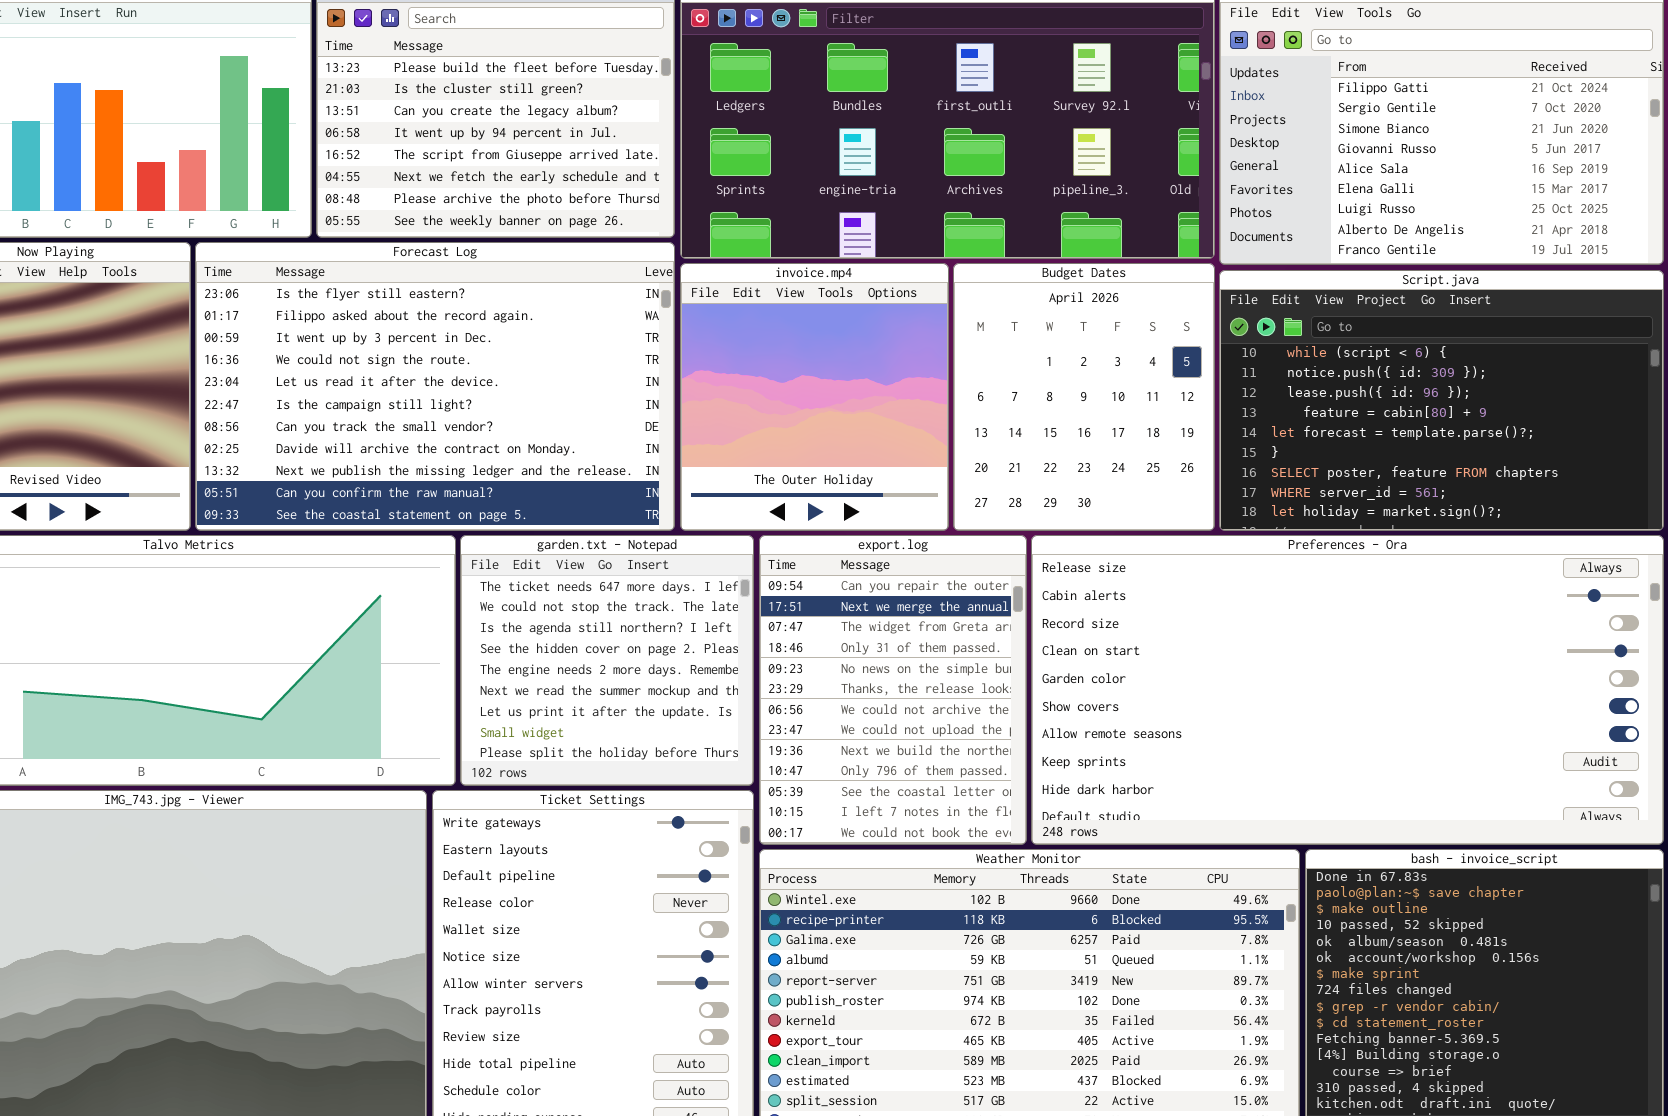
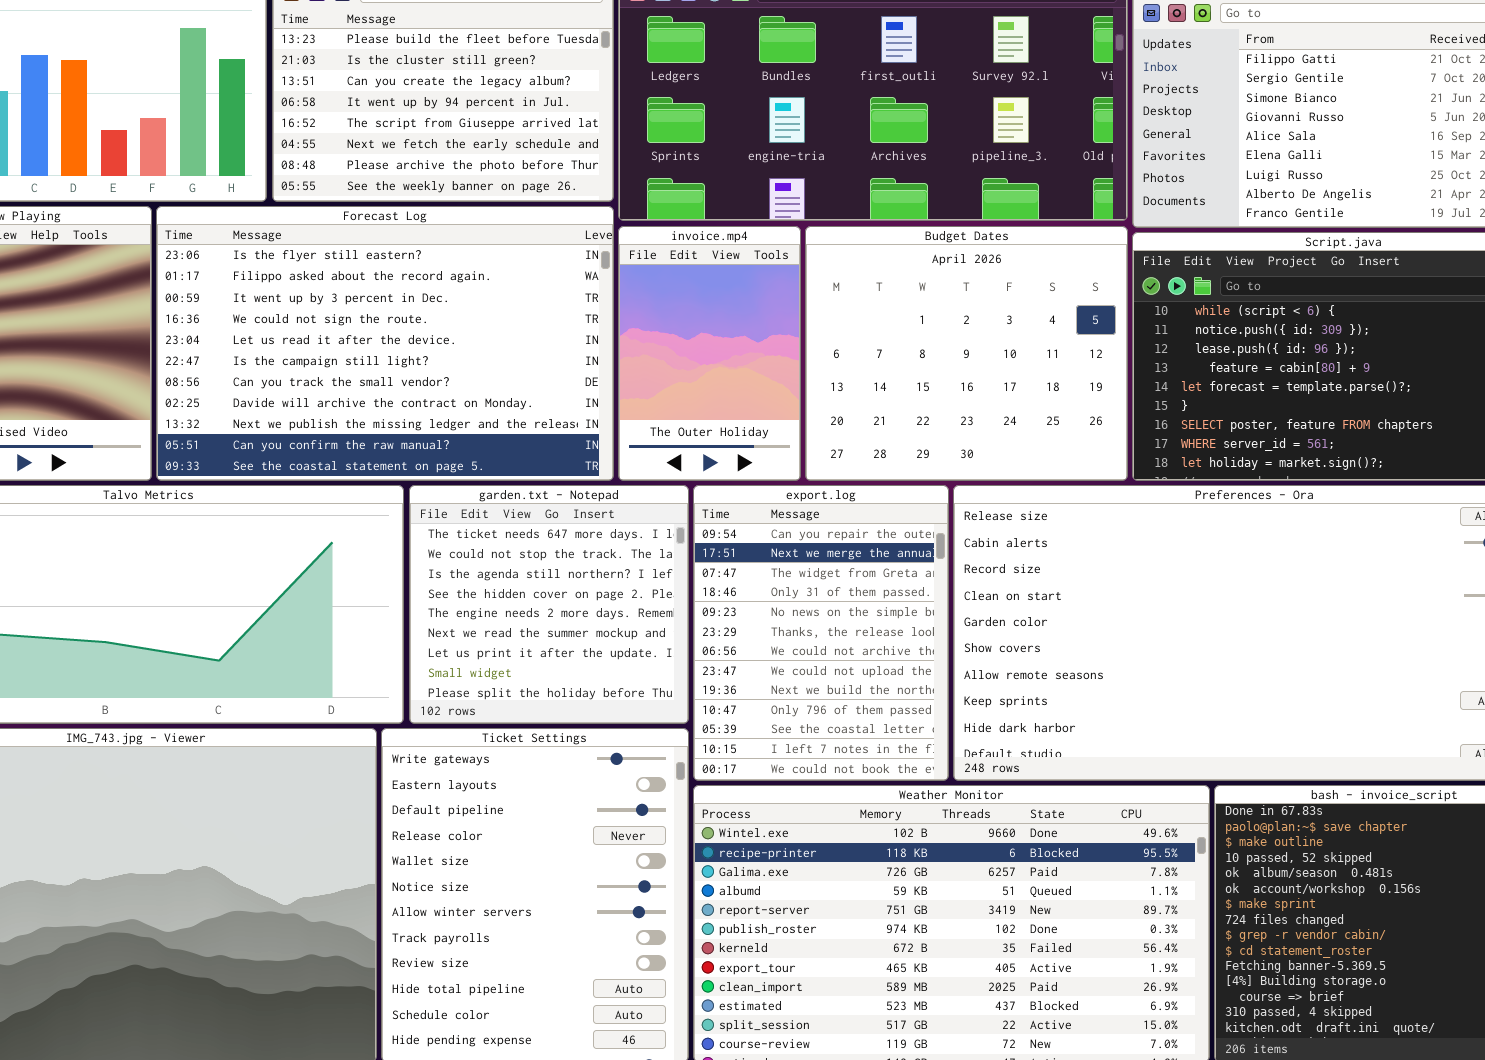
invoice.mp4: [680,263,949,531] -> [618,226,801,481], resized
Budget Dates: [953,263,1215,531] -> [805,226,1128,481], resized

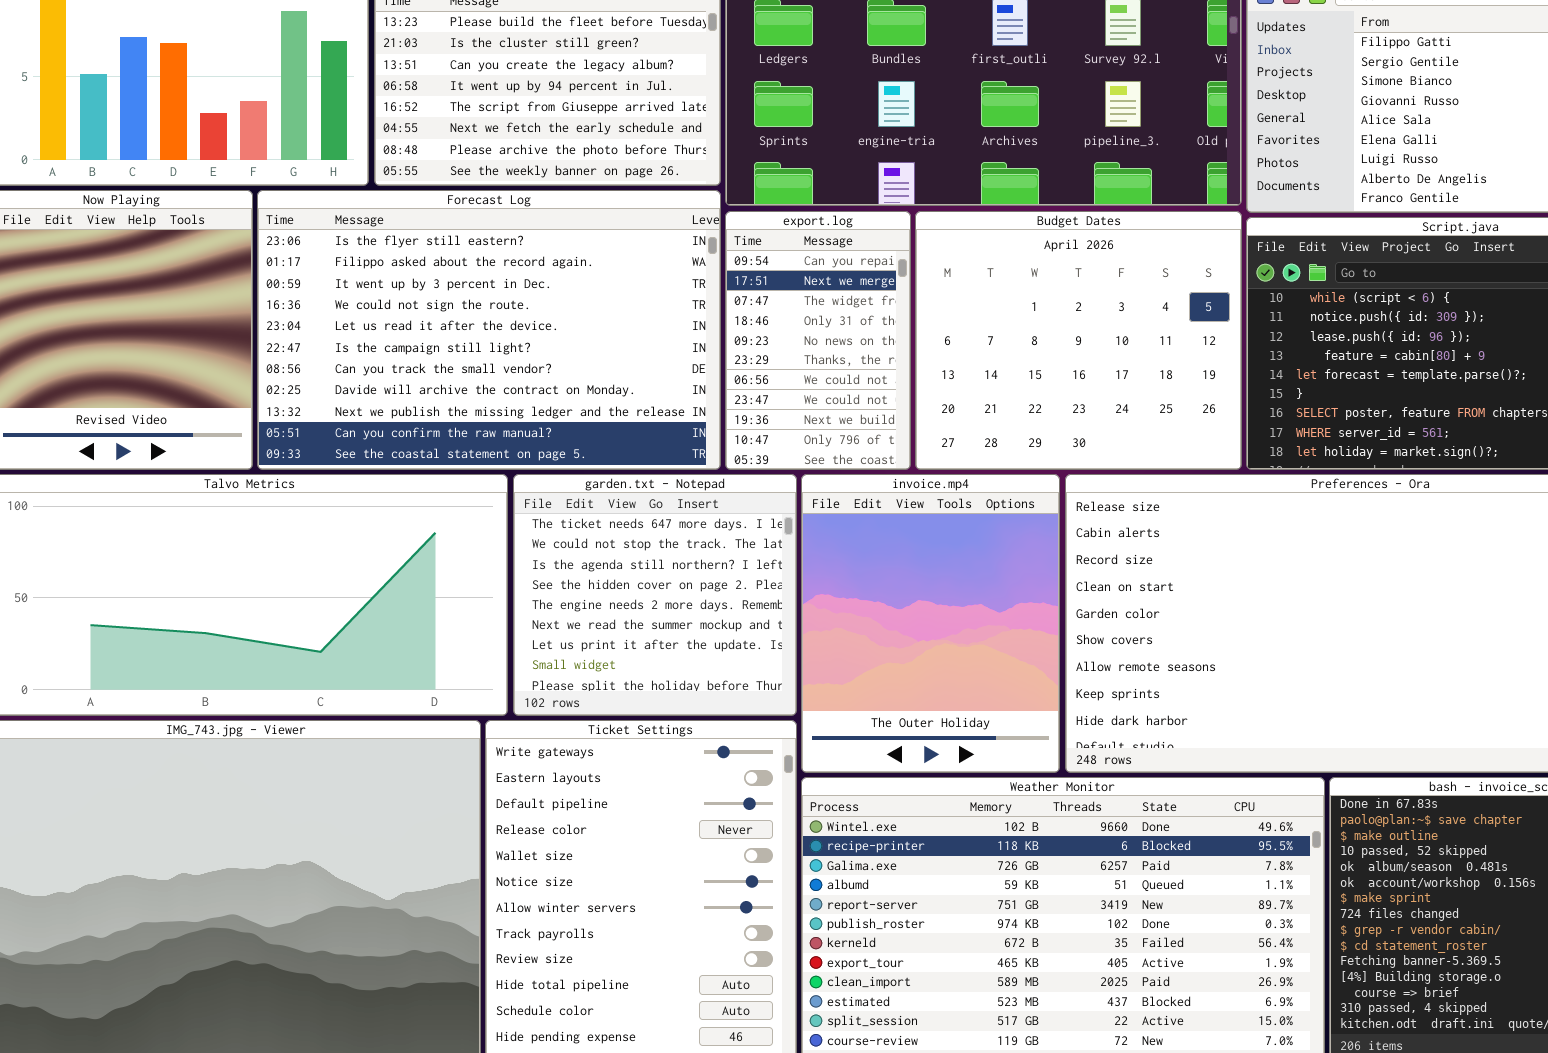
invoice.mp4: [618,226,801,481] -> [801,474,1060,773], moved, resized
export.log: [693,485,949,781] -> [725,211,911,470], moved, resized

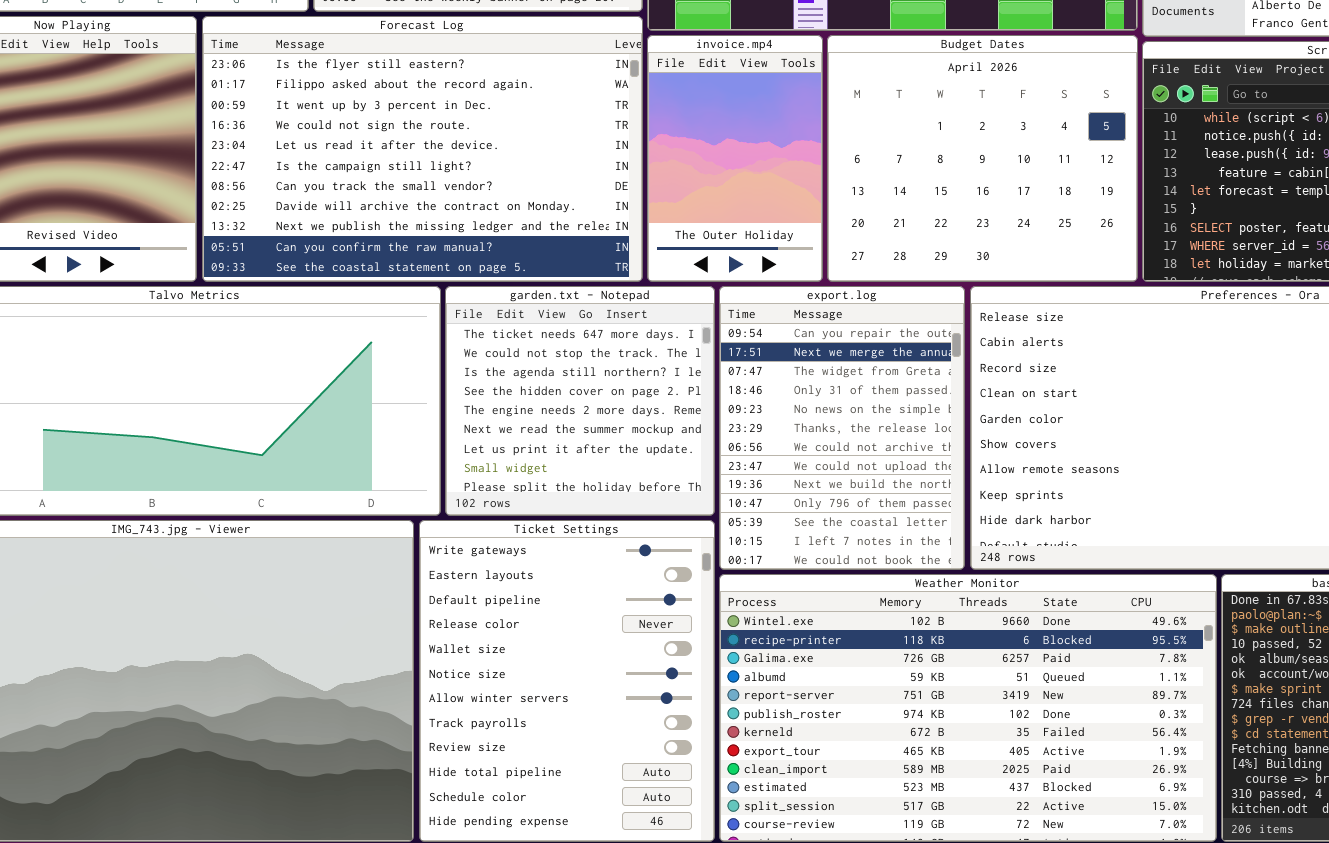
export.log: [725,211,911,470] -> [719,286,965,570], moved, resized
invoice.mp4: [801,474,1060,773] -> [647,35,823,282], moved, resized

